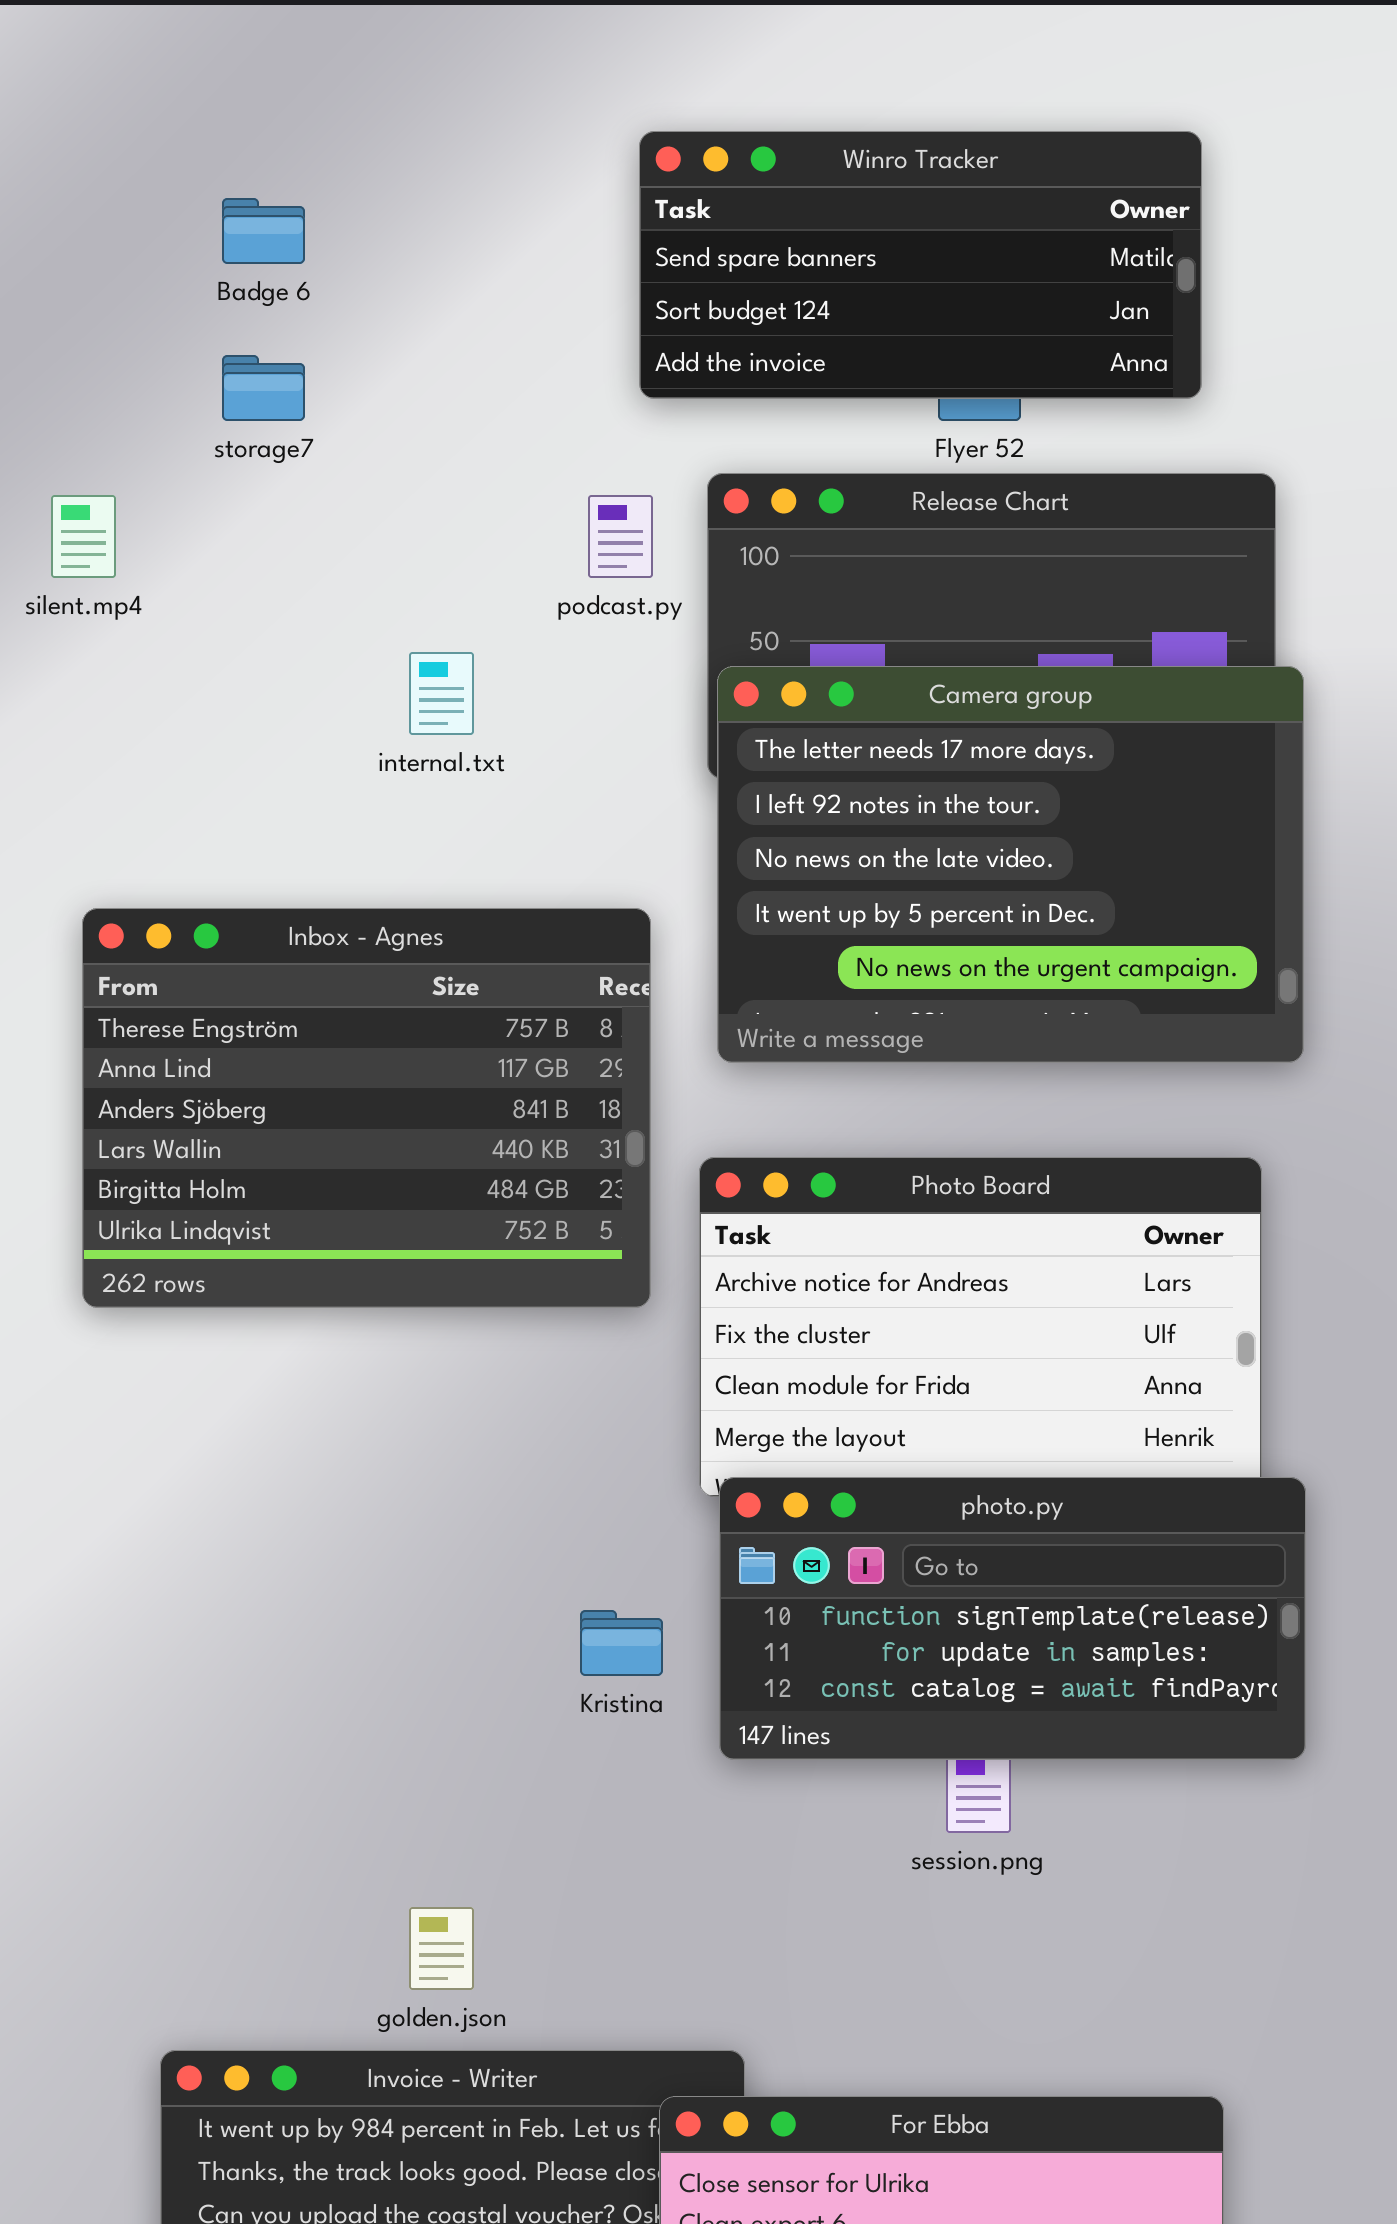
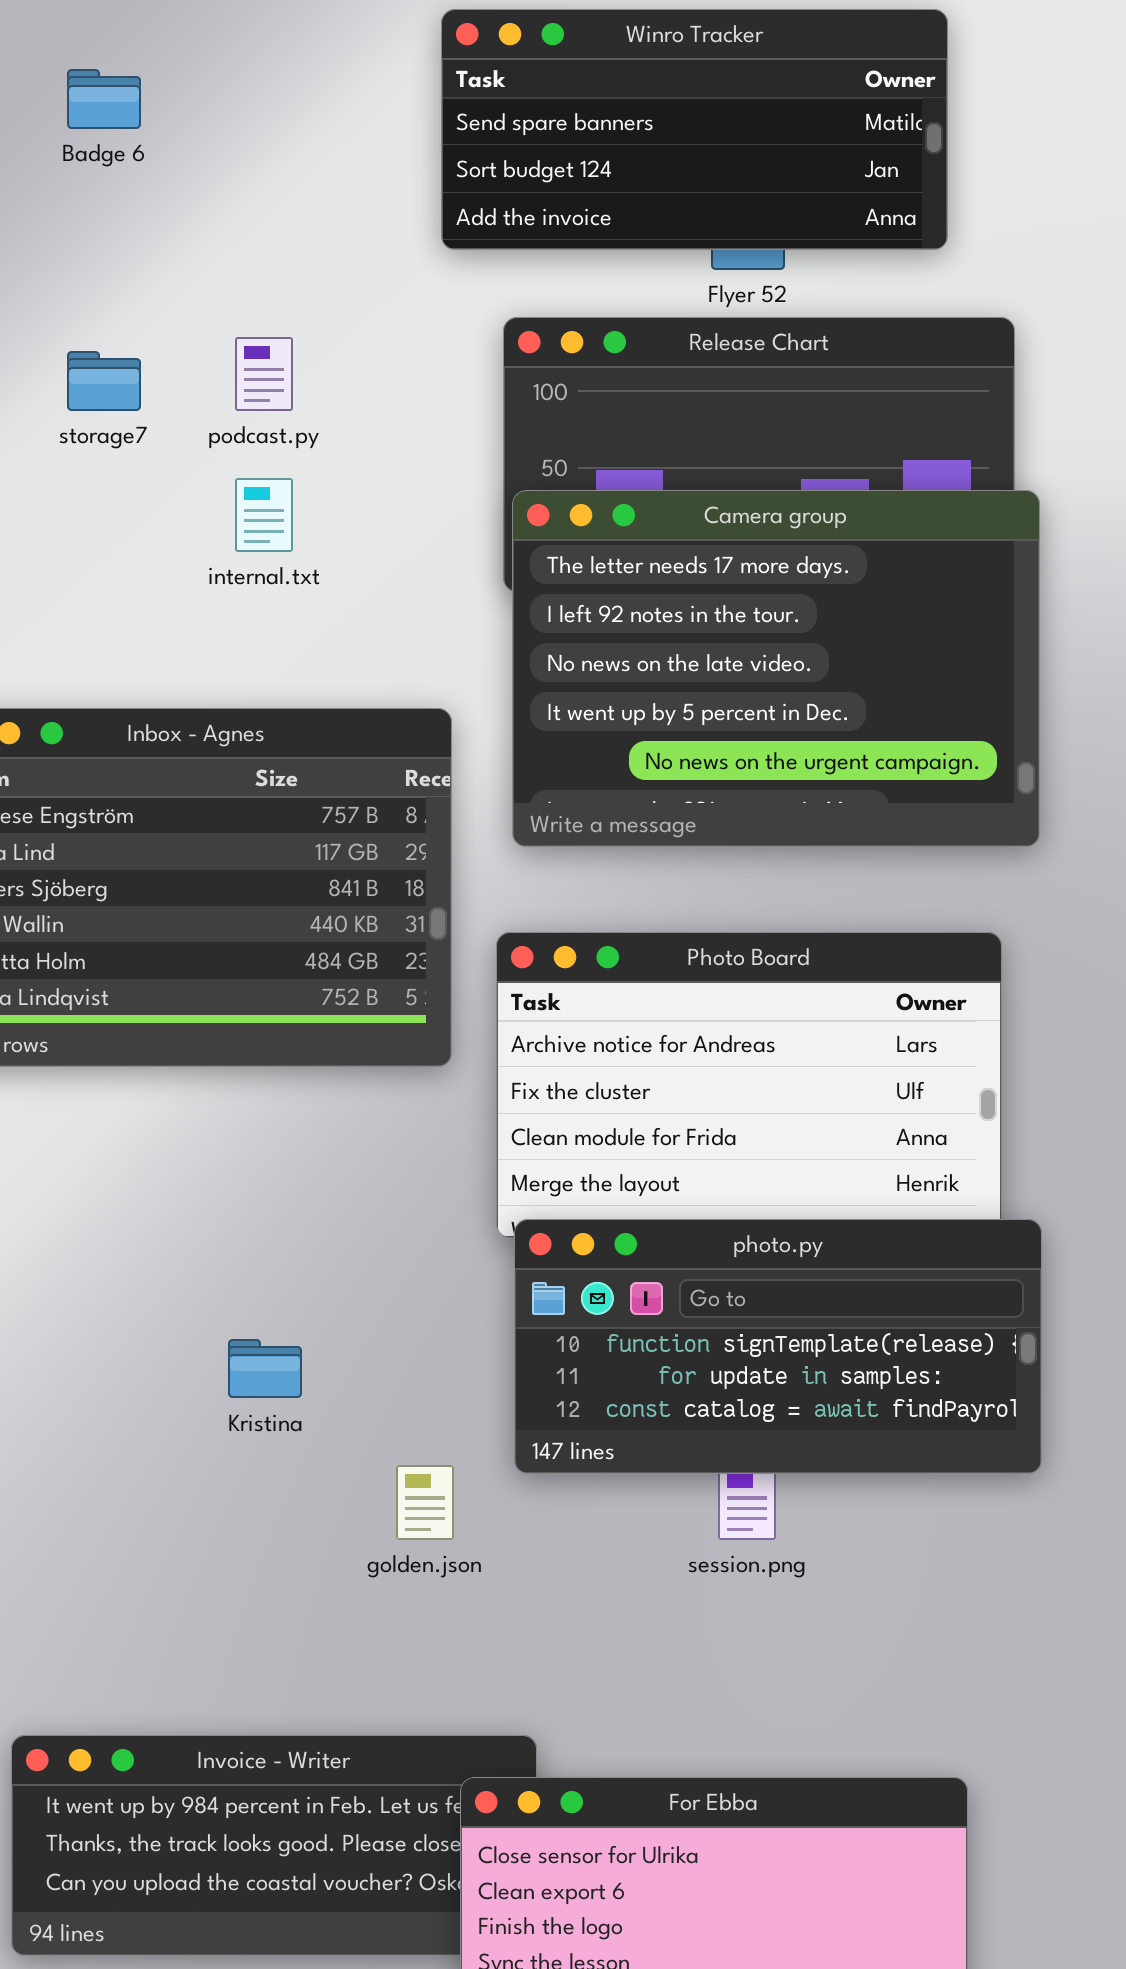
storage7: [222,355,305,421] -> [67,351,141,411], moved
podcast.py: [588,495,653,578] -> [235,337,293,411], moved
Kristina: [580,1610,663,1676] -> [228,1339,302,1398], moved
golden.json: [409,1907,474,1990] -> [396,1465,454,1540], moved

